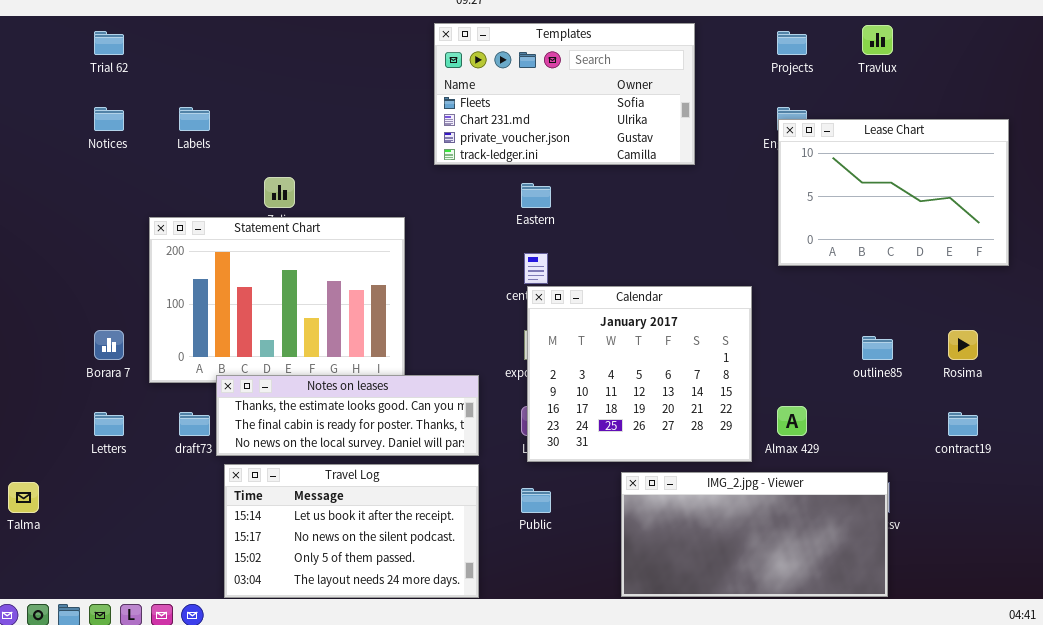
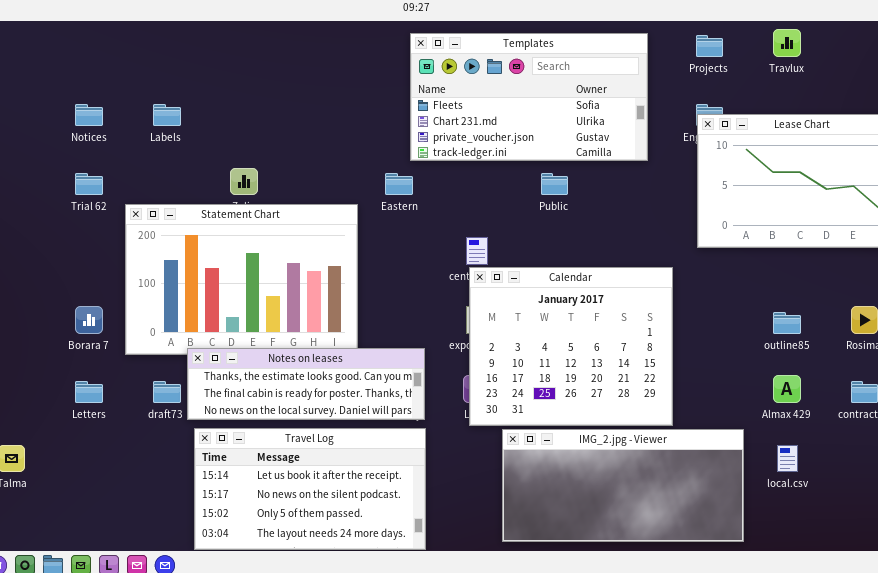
Templates: [434,23,695,165] -> [410,33,648,161], moved
Trial 62: [94,31,124,55] -> [75,173,103,195], moved
Eastern: [521,183,551,208] -> [385,173,413,195], moved
Almax 429: [777,406,807,436] -> [773,375,801,403], moved
IMG_2.jpg - Viewer: [621,472,888,597] -> [502,429,744,542], moved
Public: [521,488,551,513] -> [541,173,568,195], moved

